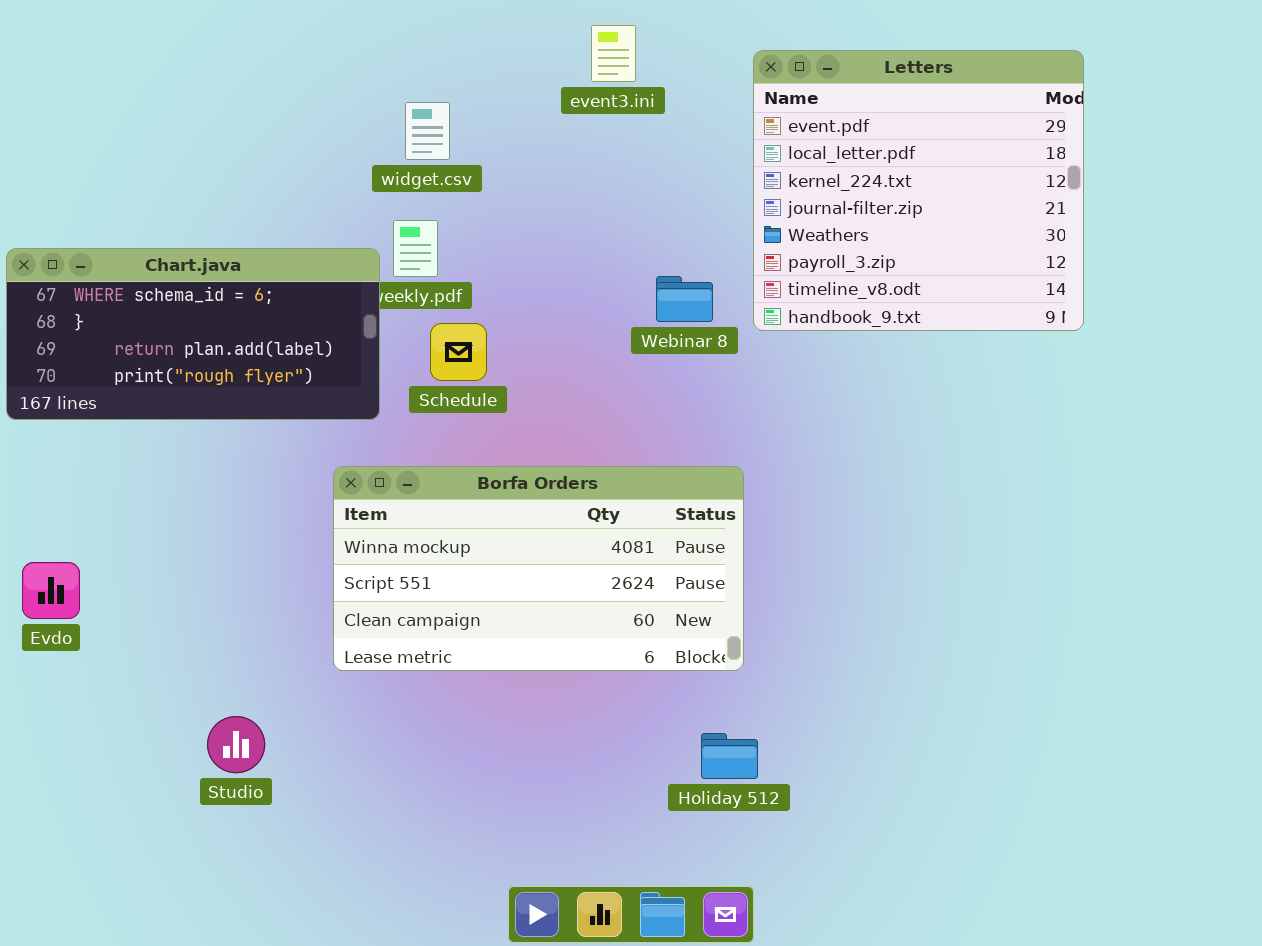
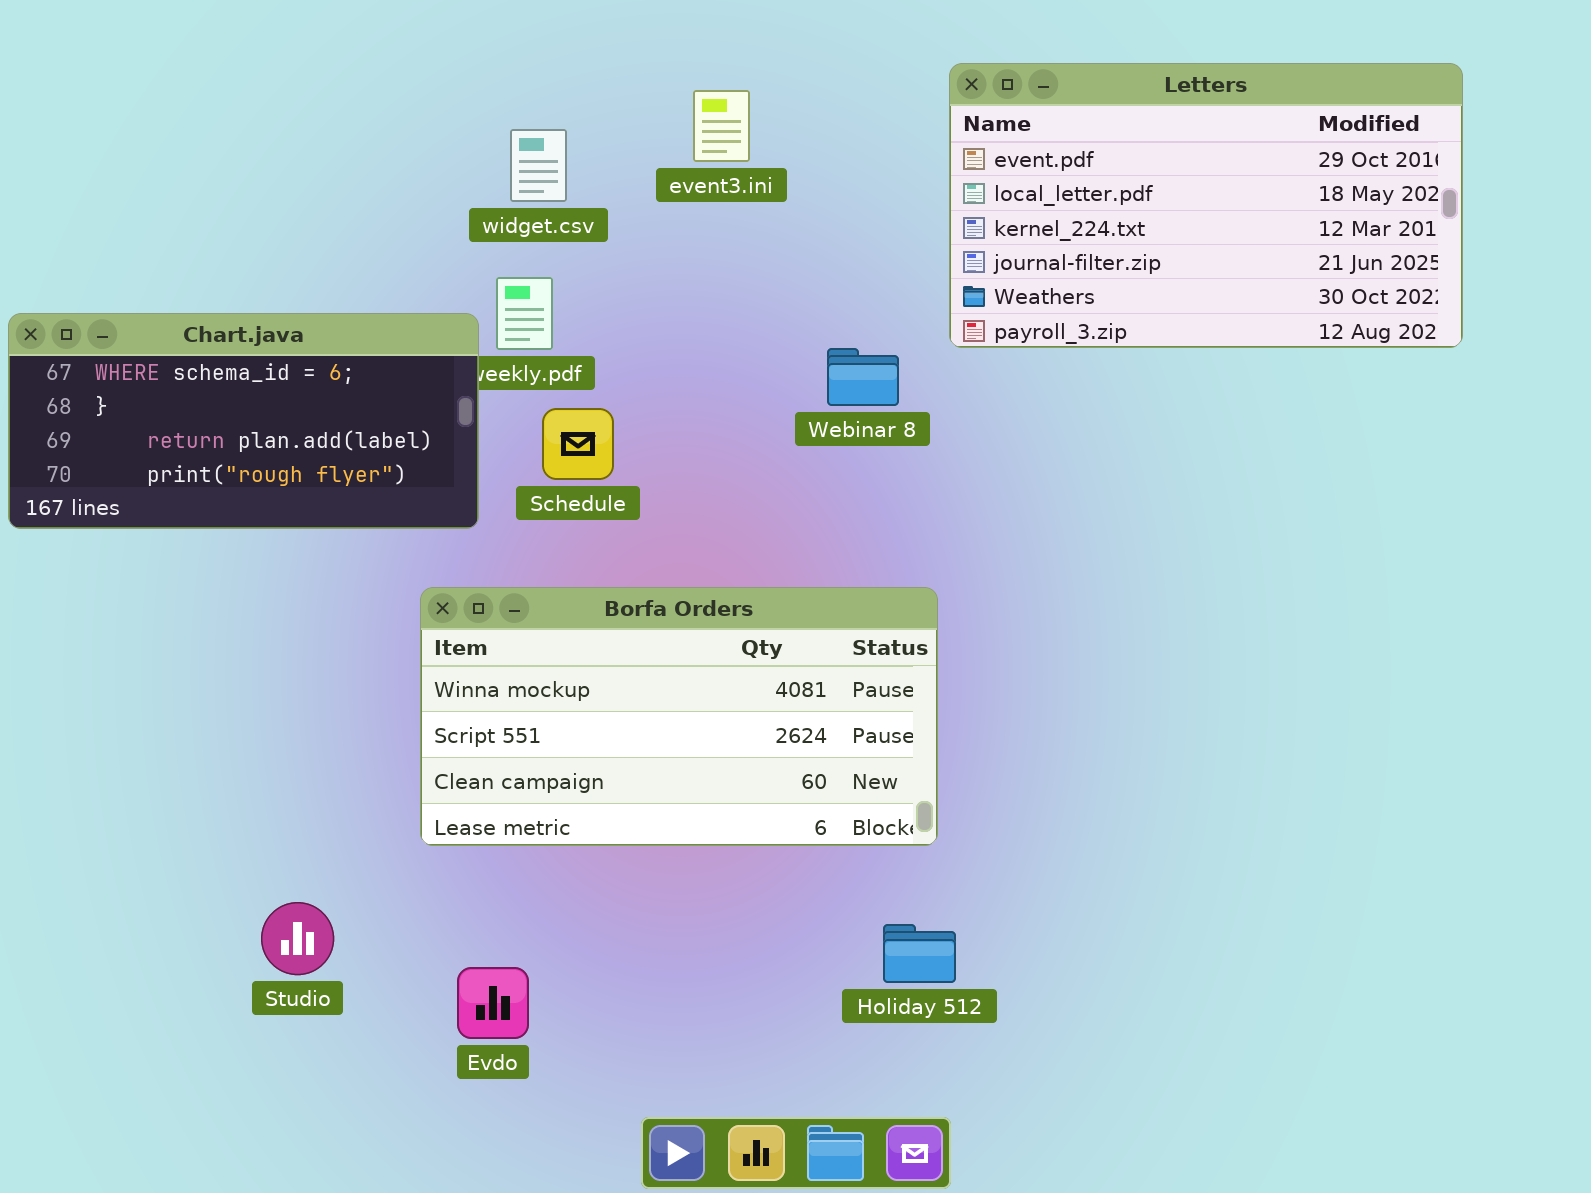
event3.ini: [591,25,636,82] -> [693,90,750,162], moved
Letters: [753,50,1084,331] -> [949,63,1463,348], resized
Evdo: [22,562,80,619] -> [457,967,529,1039], moved

